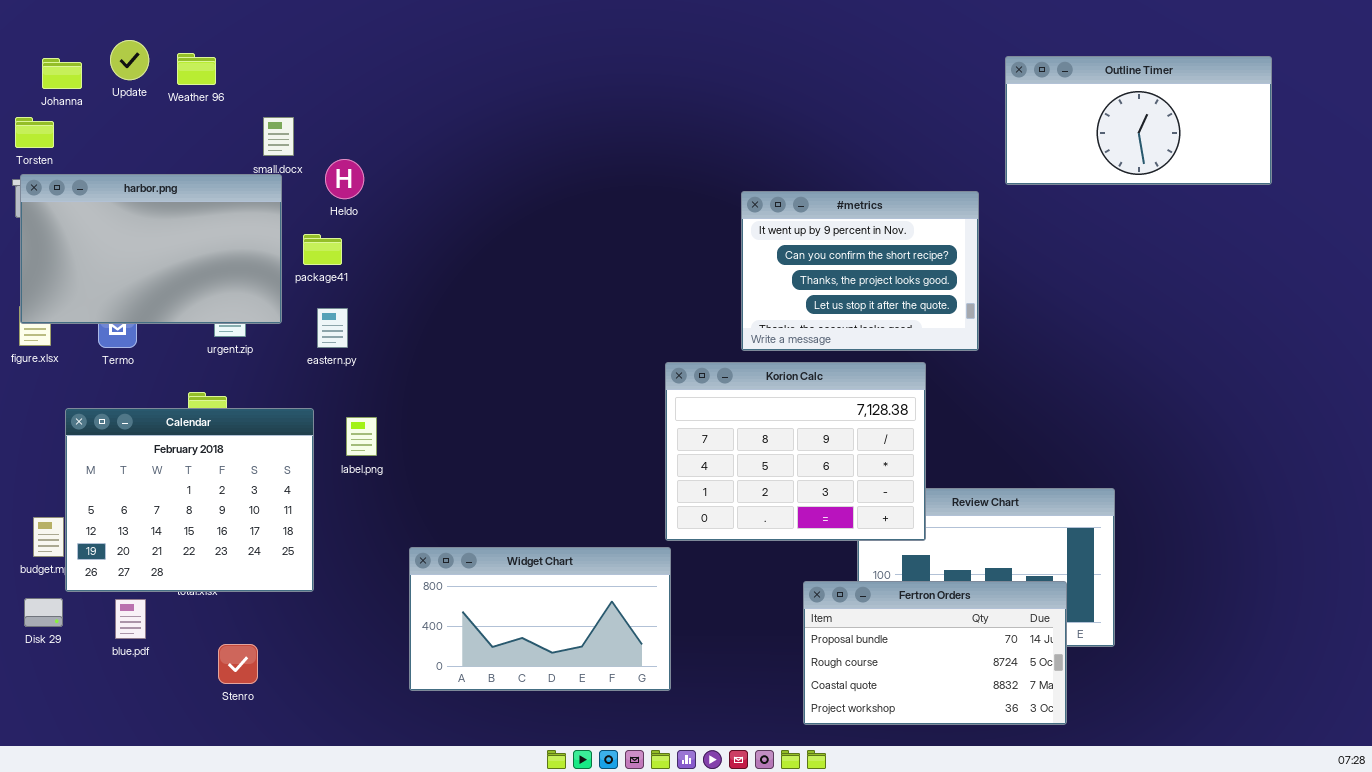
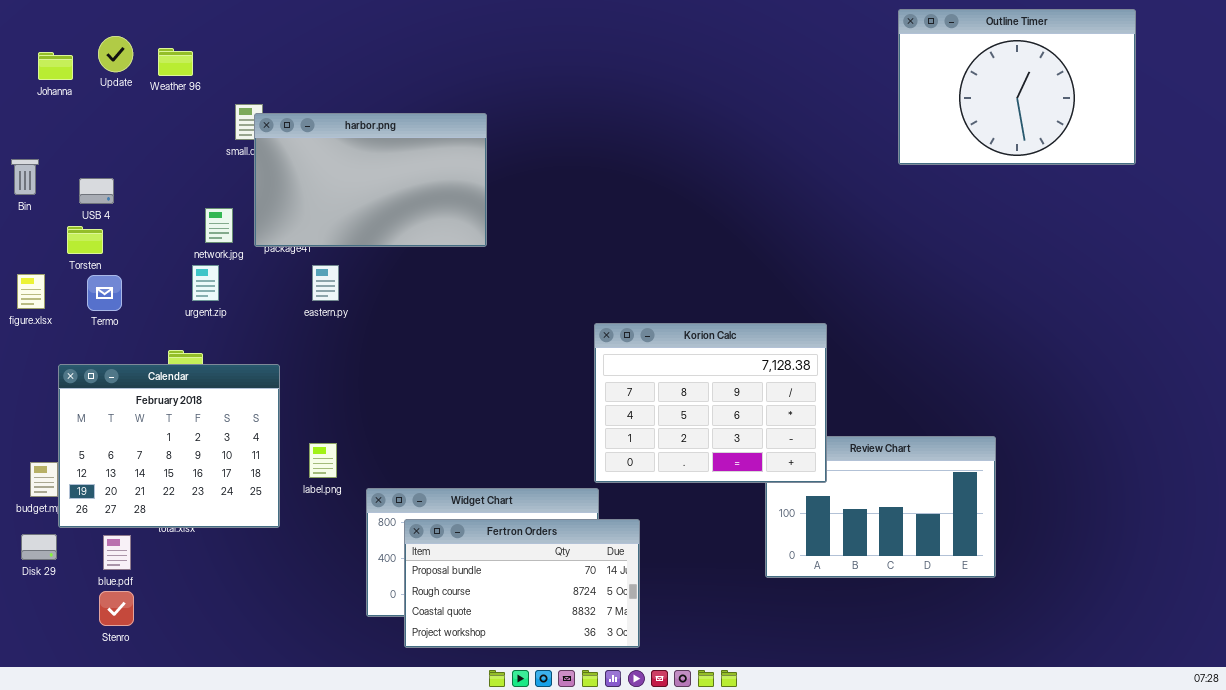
Outline Timer: [1005,56,1272,185] -> [898,9,1136,165], resized
Torsten: [15,117,54,148] -> [67,226,103,254], moved
harbor.png: [20,174,282,324] -> [254,113,487,247], moved
#metrics: [741,191,979,351] -> none, closed
eastern.py: [317,308,348,348] -> [312,265,339,301], moved
label.png: [346,417,377,456] -> [309,443,337,478], moved
Fertron Orders: [803,581,1067,725] -> [404,519,640,648], moved
Stenro: [218,644,258,684] -> [99,591,134,626], moved

